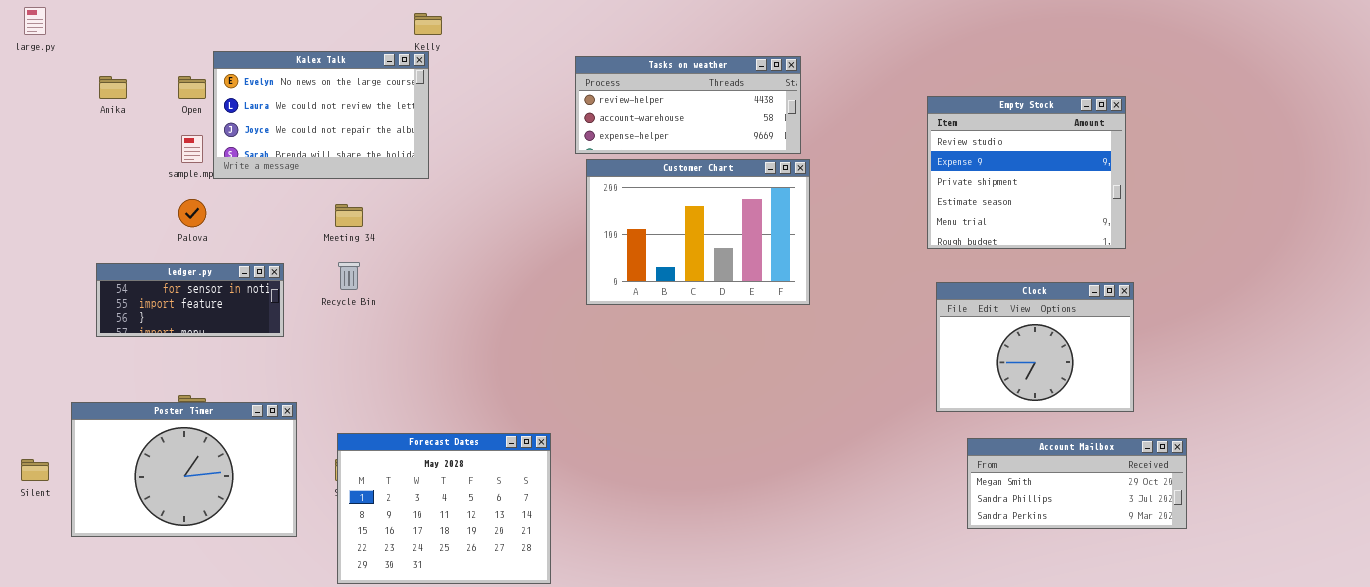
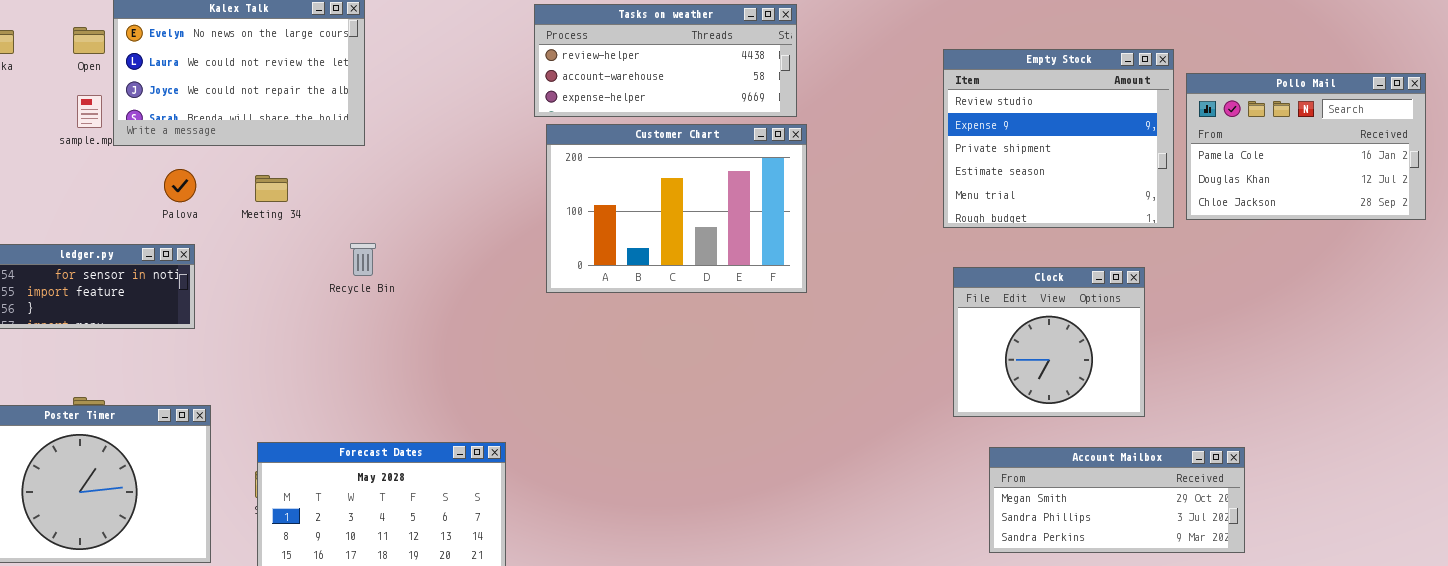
Pollo Mail: none -> [1186,73,1426,220], opened
Palova: [178,199,206,227] -> [164,169,196,202], moved
Recycle Bin: [338,262,360,290] -> [350,243,376,276], moved
Clock: [936,282,1134,412] -> [953,267,1145,417], resized

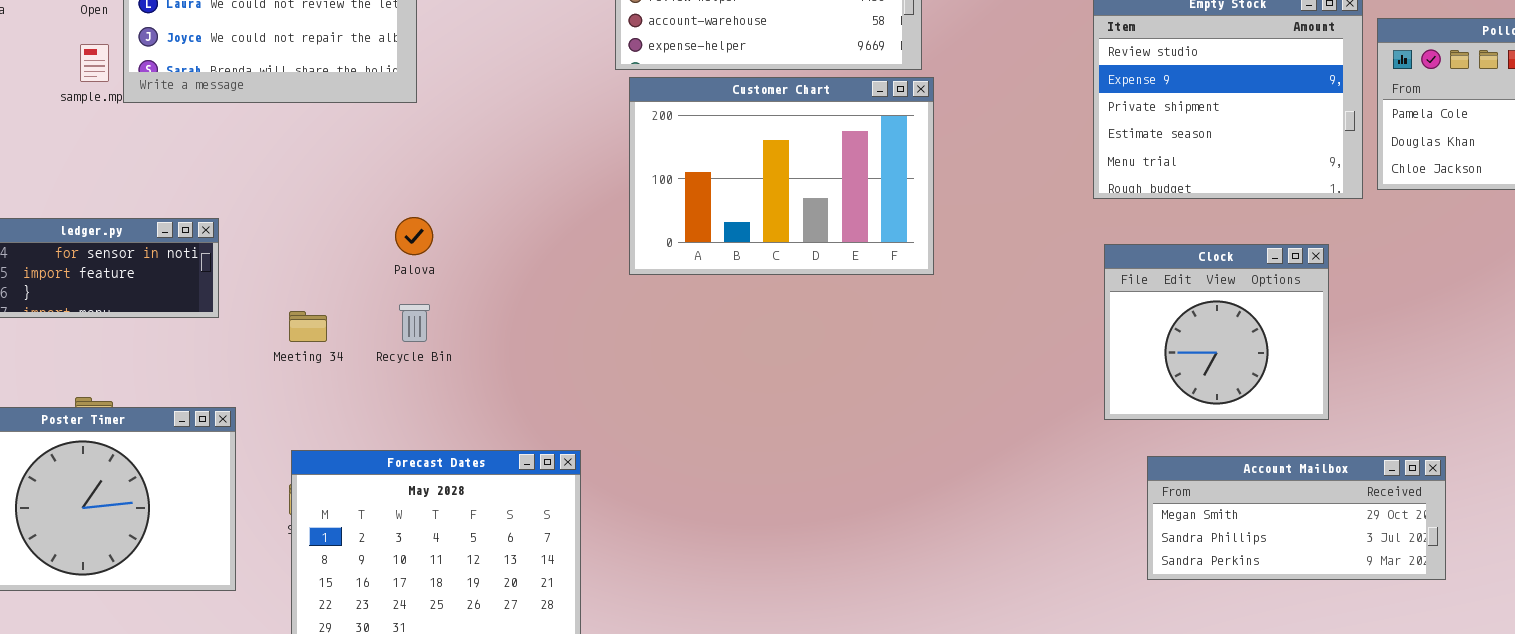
Palova: [164,169,196,202] -> [395,217,433,255], moved
Meeting 34: [255,175,288,202] -> [289,311,327,342], moved
Recycle Bin: [350,243,376,276] -> [399,304,430,342], moved

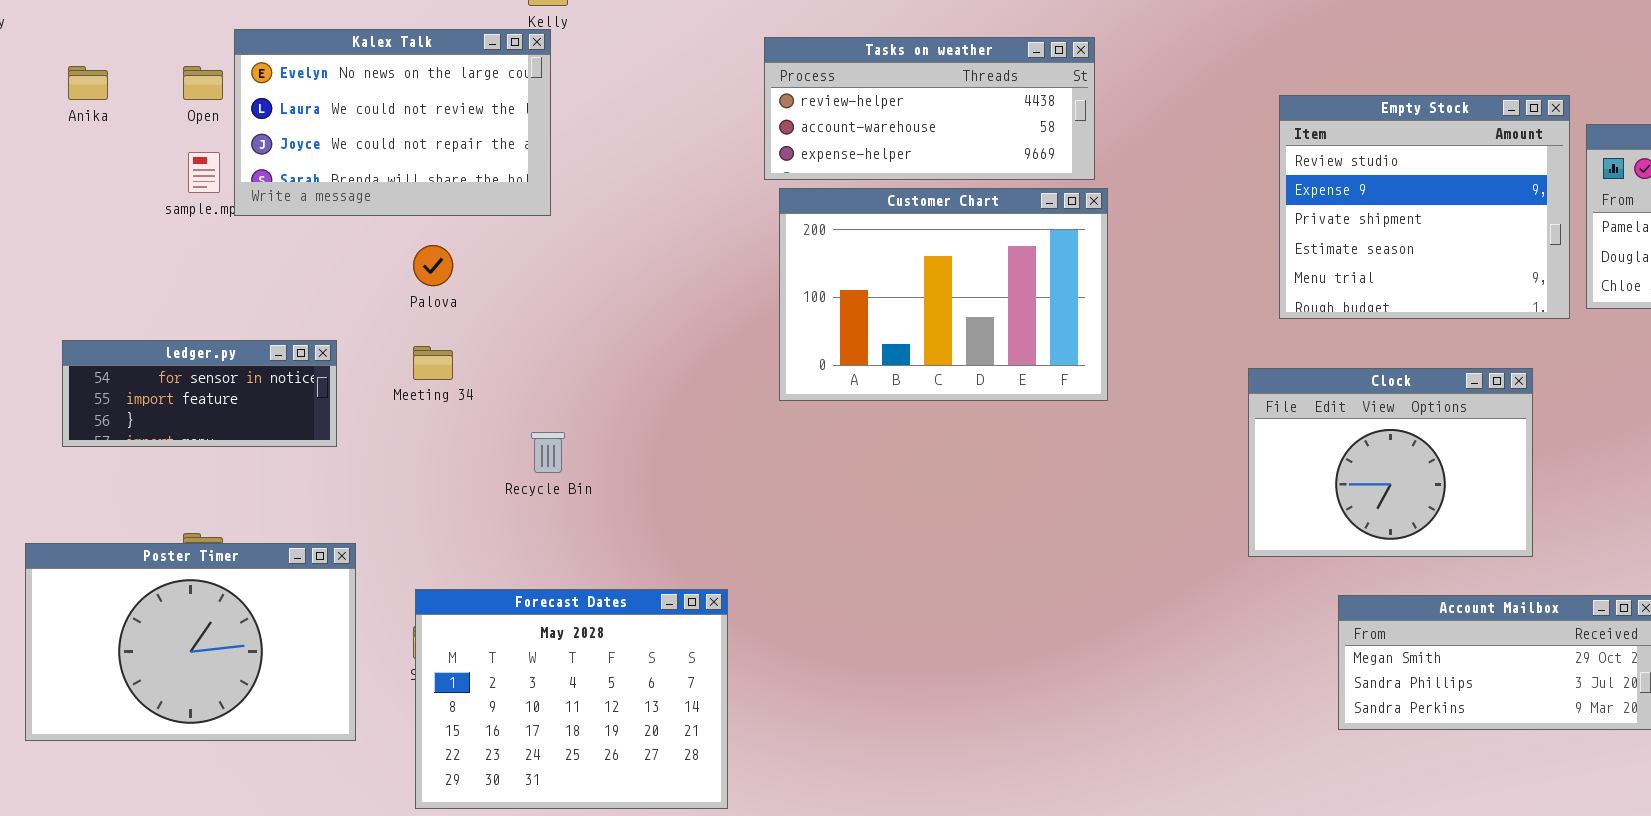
Palova: [395,217,433,255] -> [413,245,453,286], moved
Clock: [1104,244,1329,420] -> [1248,368,1533,557], resized
Meeting 34: [289,311,327,342] -> [413,346,453,380], moved

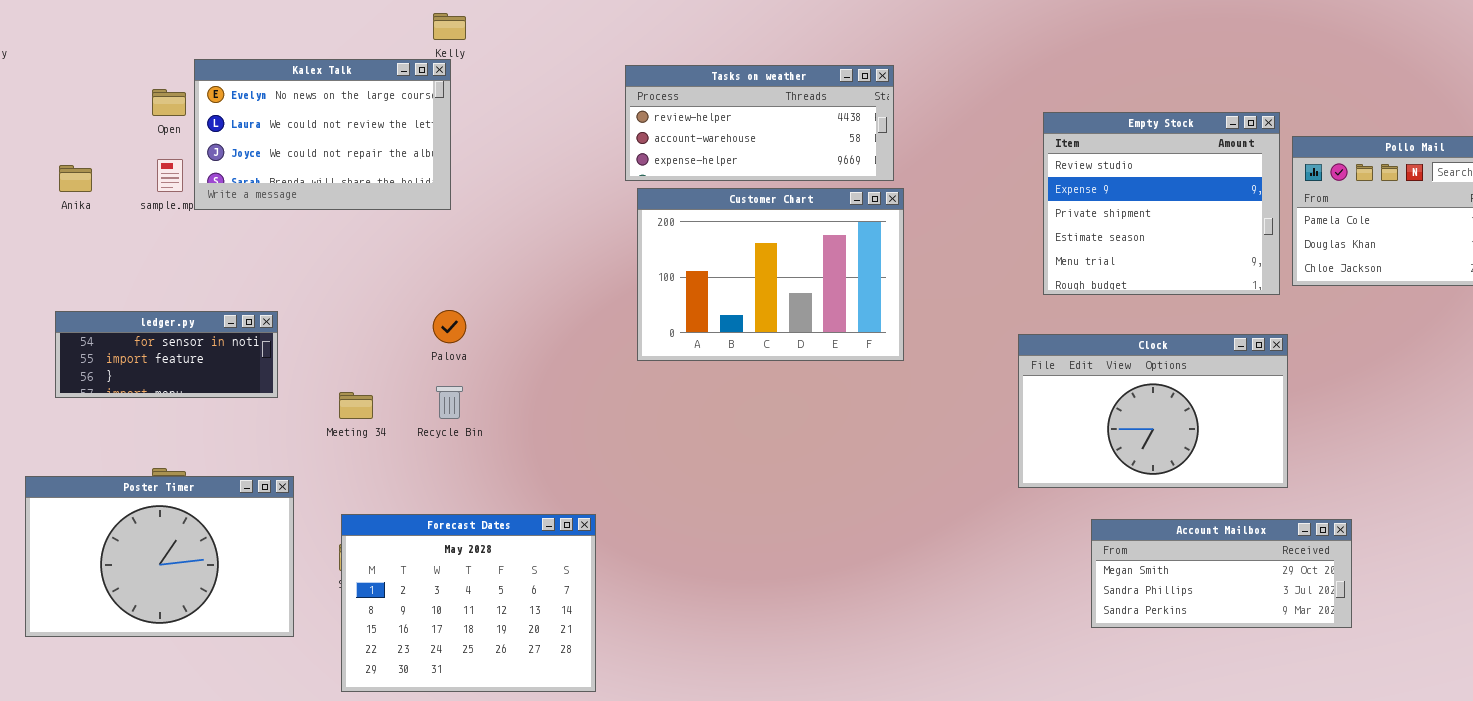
Anika: [68,66,108,100] -> [59,165,92,192], moved
Palova: [413,245,453,286] -> [433,310,466,343], moved
Meeting 34: [413,346,453,380] -> [339,392,373,419], moved
Clock: [1248,368,1533,557] -> [1018,334,1288,488], resized

